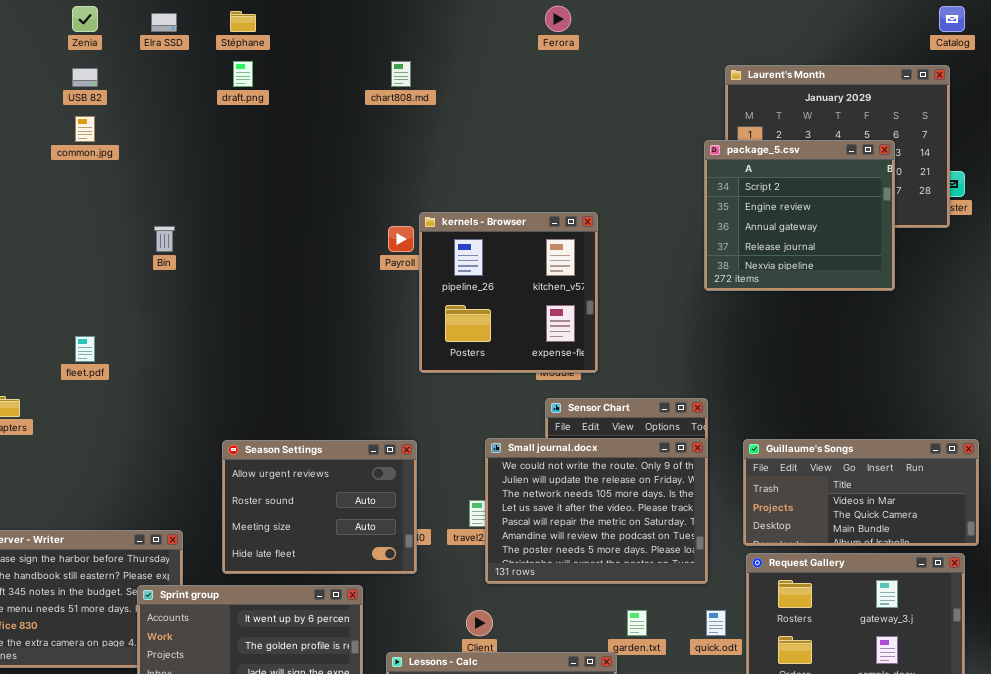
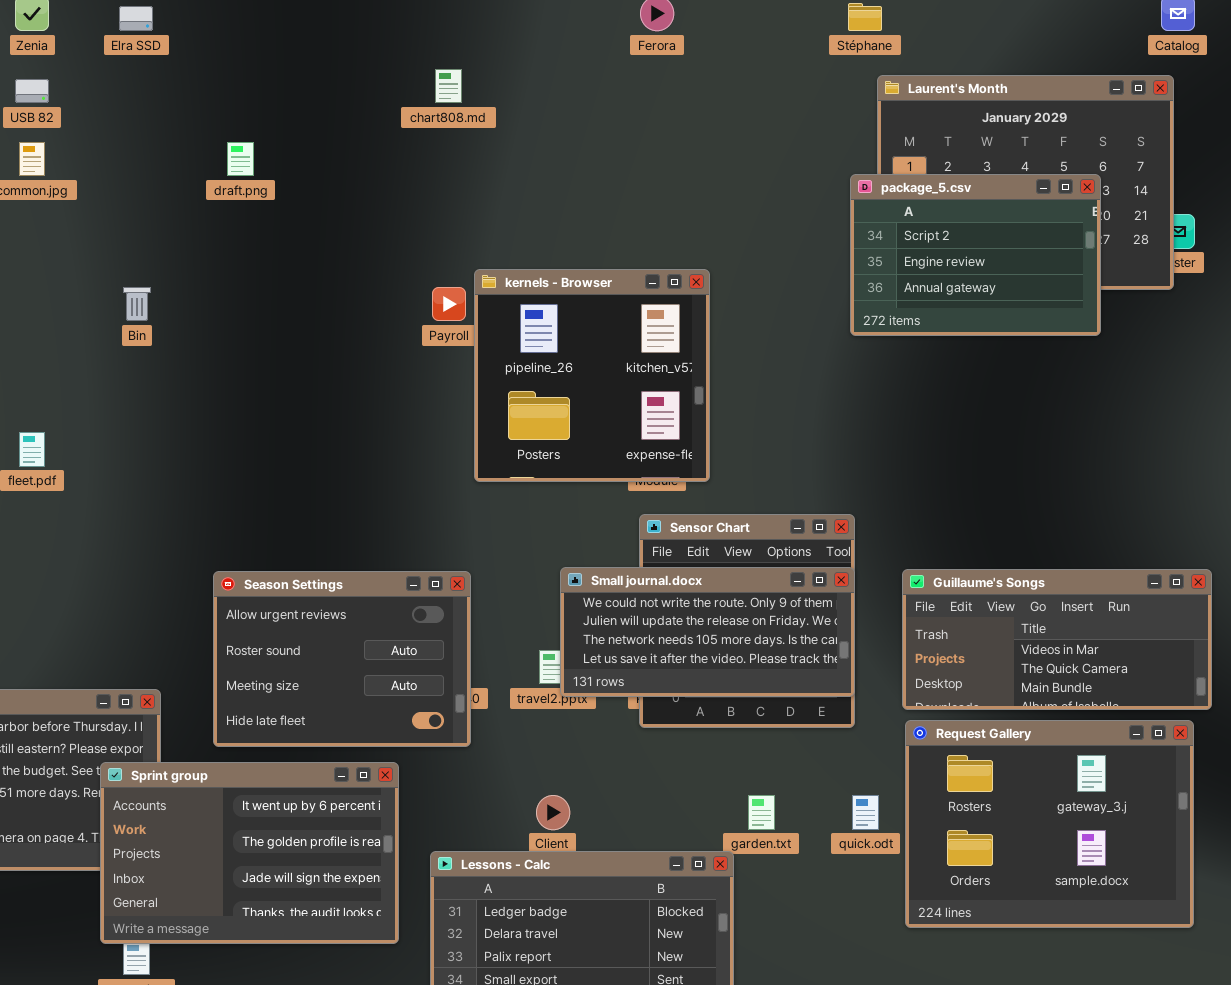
Stéphane: [230,11,256,32] -> [848,3,882,31], moved
draft.png: [233,61,253,87] -> [227,142,254,176], moved
package_5.csv: [704,140,895,291] -> [850,174,1101,336], resized
Small journal.docx: [485,438,708,584] -> [560,567,855,697], resized

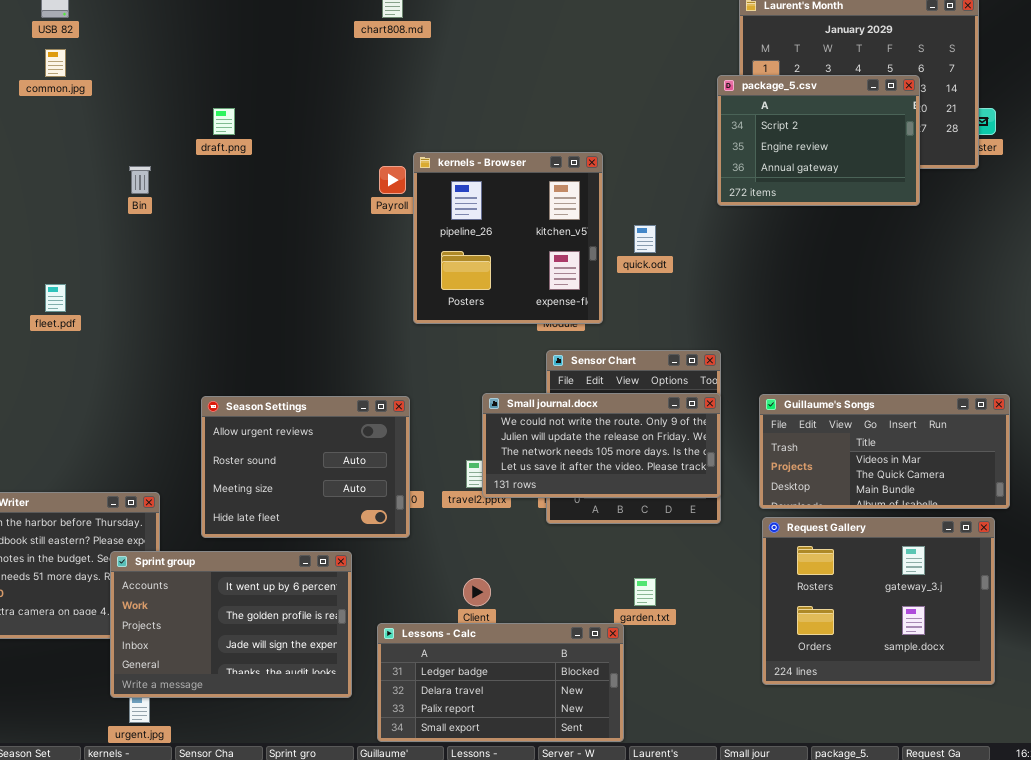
draft.png: [227,142,254,176] -> [213,108,235,135], moved
quick.odt: [852,795,879,830] -> [634,225,656,253], moved

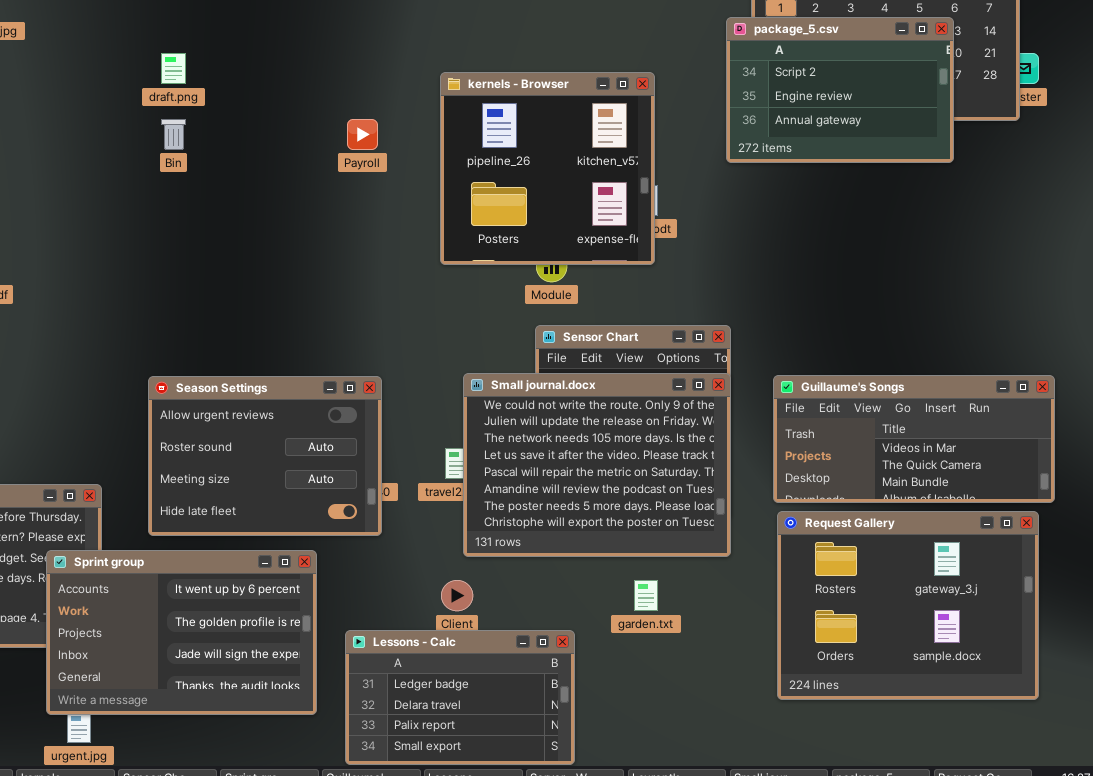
kernels - Browser: [413,152,603,324] -> [440,72,655,265], moved
Bin: [129,166,151,194] -> [161,119,186,150], moved
Small journal.docx: [482,393,721,498] -> [463,373,731,557], resized
Lessons - Calc: [377,623,624,742] -> [345,630,575,765], resized

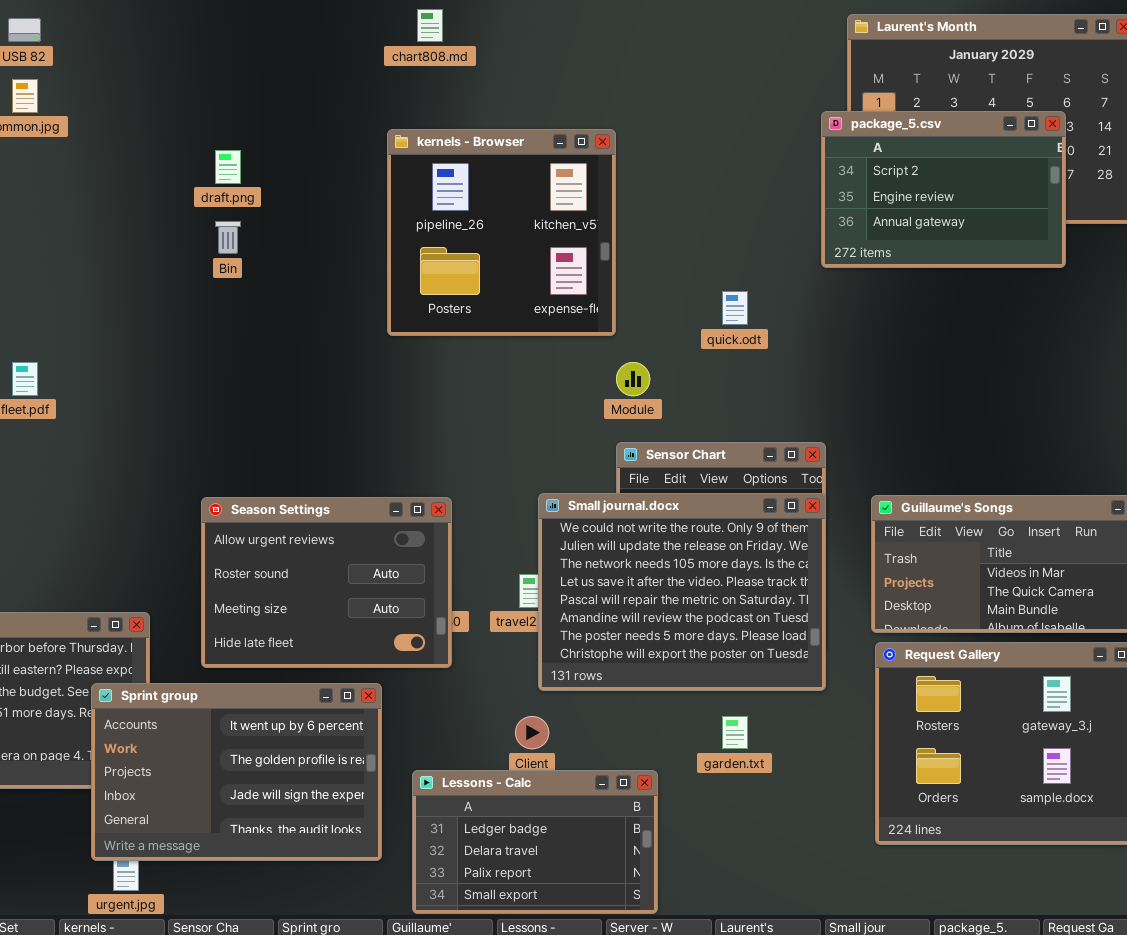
kernels - Browser: [440,72,655,265] -> [387,129,616,336], moved

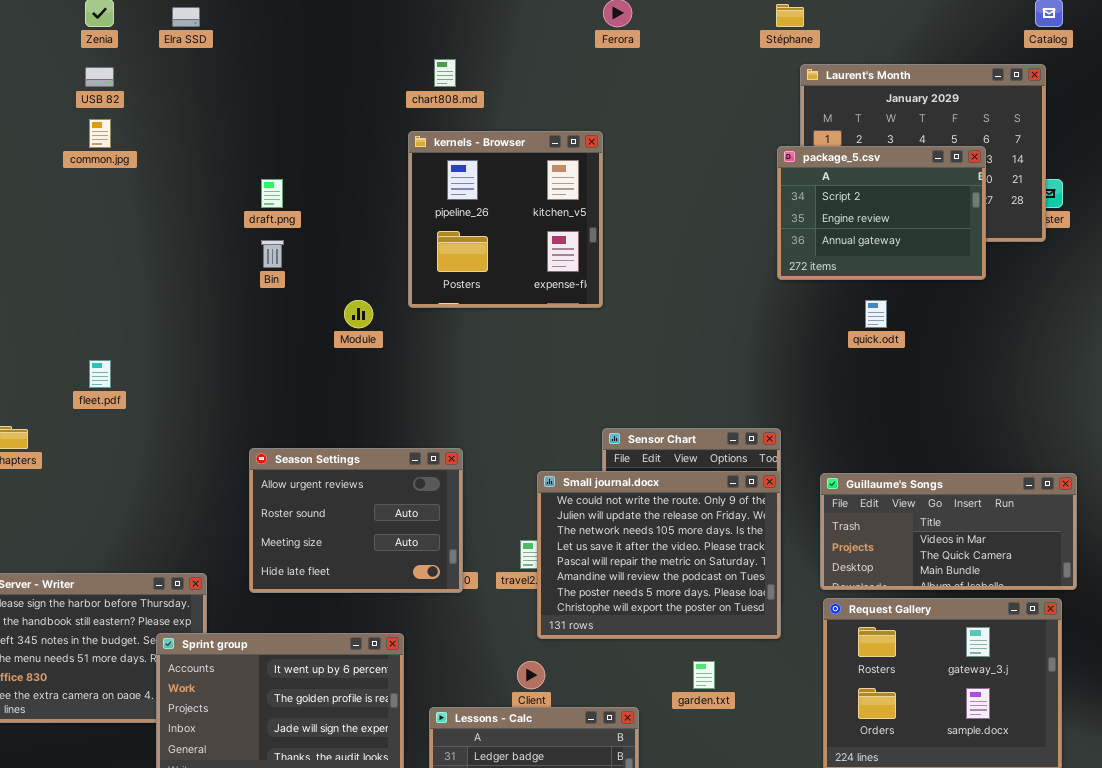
kernels - Browser: [387,129,616,336] -> [408,131,603,308], moved
quick.odt: [722,291,748,325] -> [865,300,887,328], moved
Module: [616,362,650,396] -> [344,300,373,328], moved
Season Settings: [201,497,452,668] -> [249,448,463,593], moved

